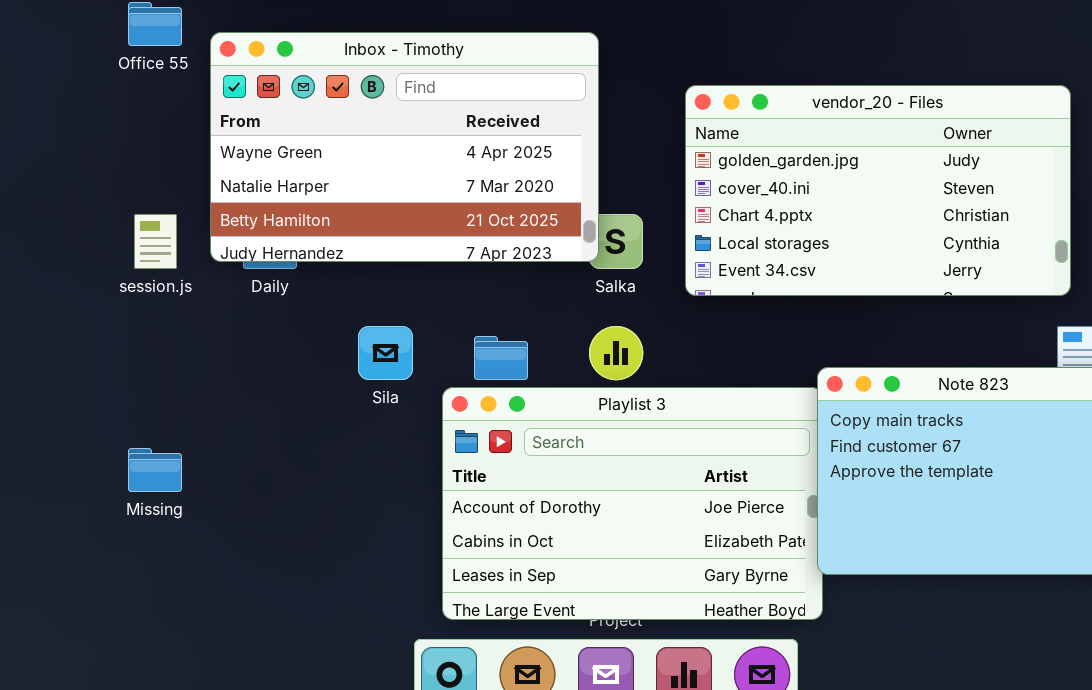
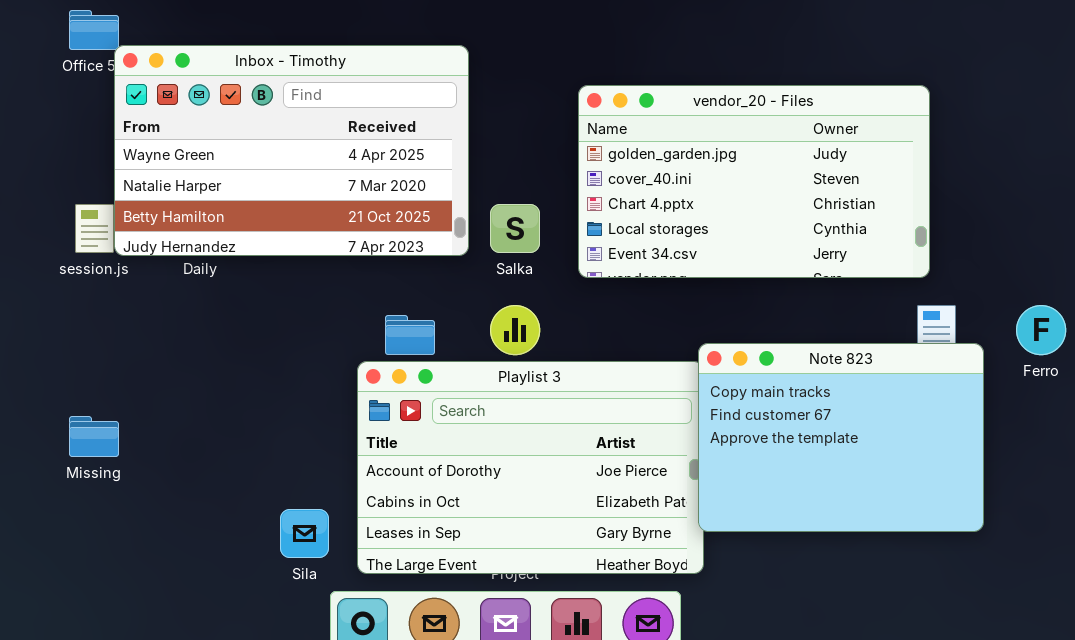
Inbox - Timothy: [210,32,599,262] -> [114,45,469,256], moved
Sila: [358,326,413,380] -> [280,509,329,558], moved

